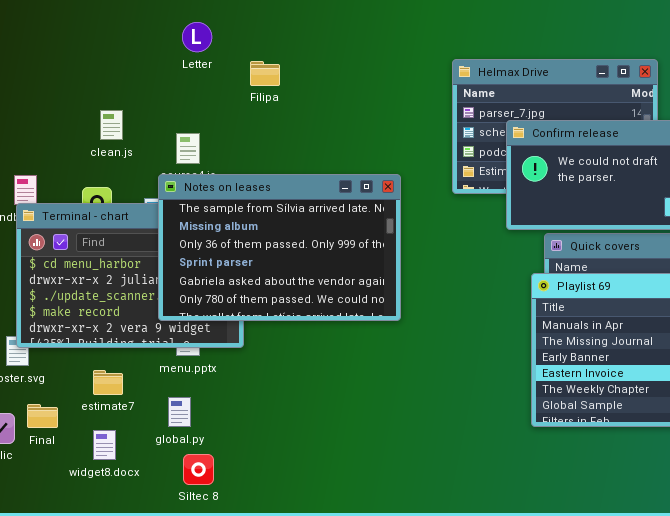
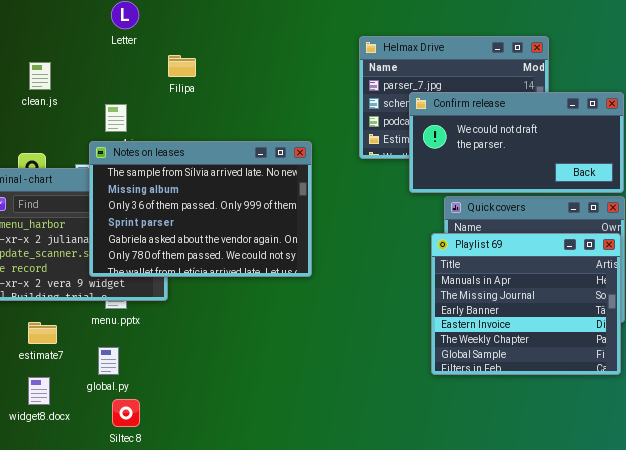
Filipa: [250,61,280,86] -> [168,55,196,77], moved
clean.js: [100,110,123,140] -> [29,62,51,90], moved

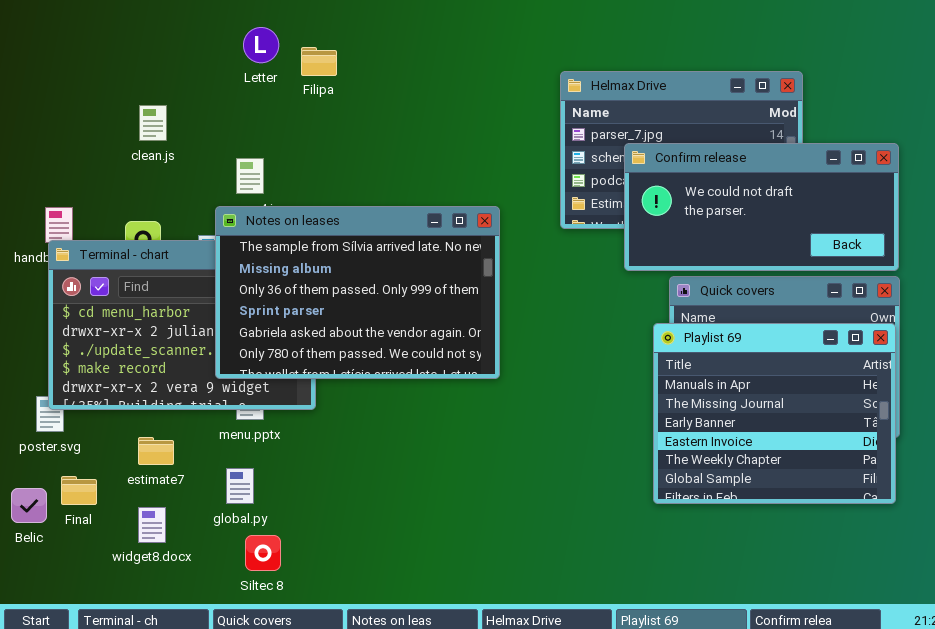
Filipa: [168,55,196,77] -> [301,47,337,76], moved

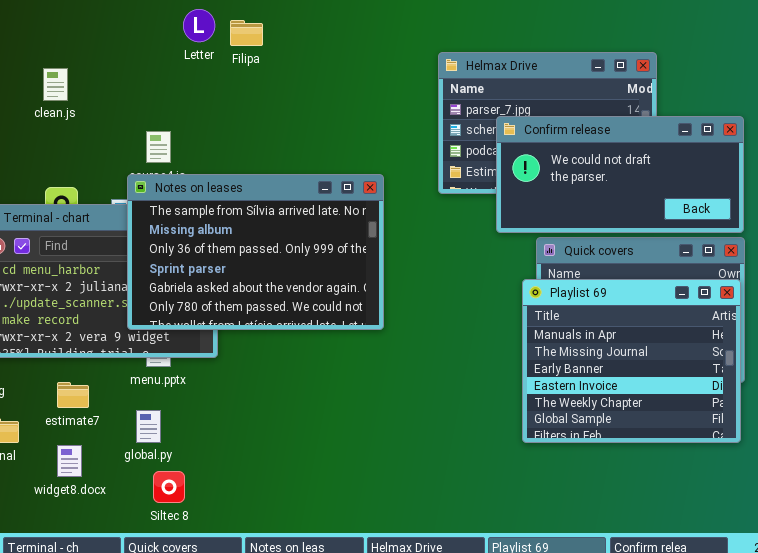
Letter: [243,27,279,63] -> [183,9,215,42], moved
Filipa: [301,47,337,76] -> [230,20,263,46], moved
clean.js: [139,105,167,141] -> [43,68,68,101], moved

